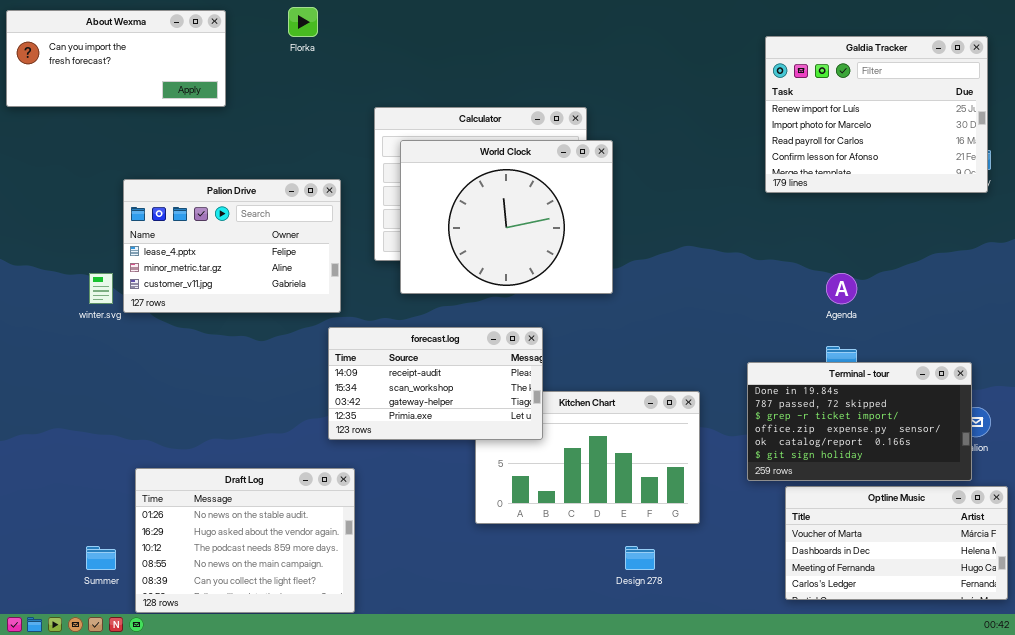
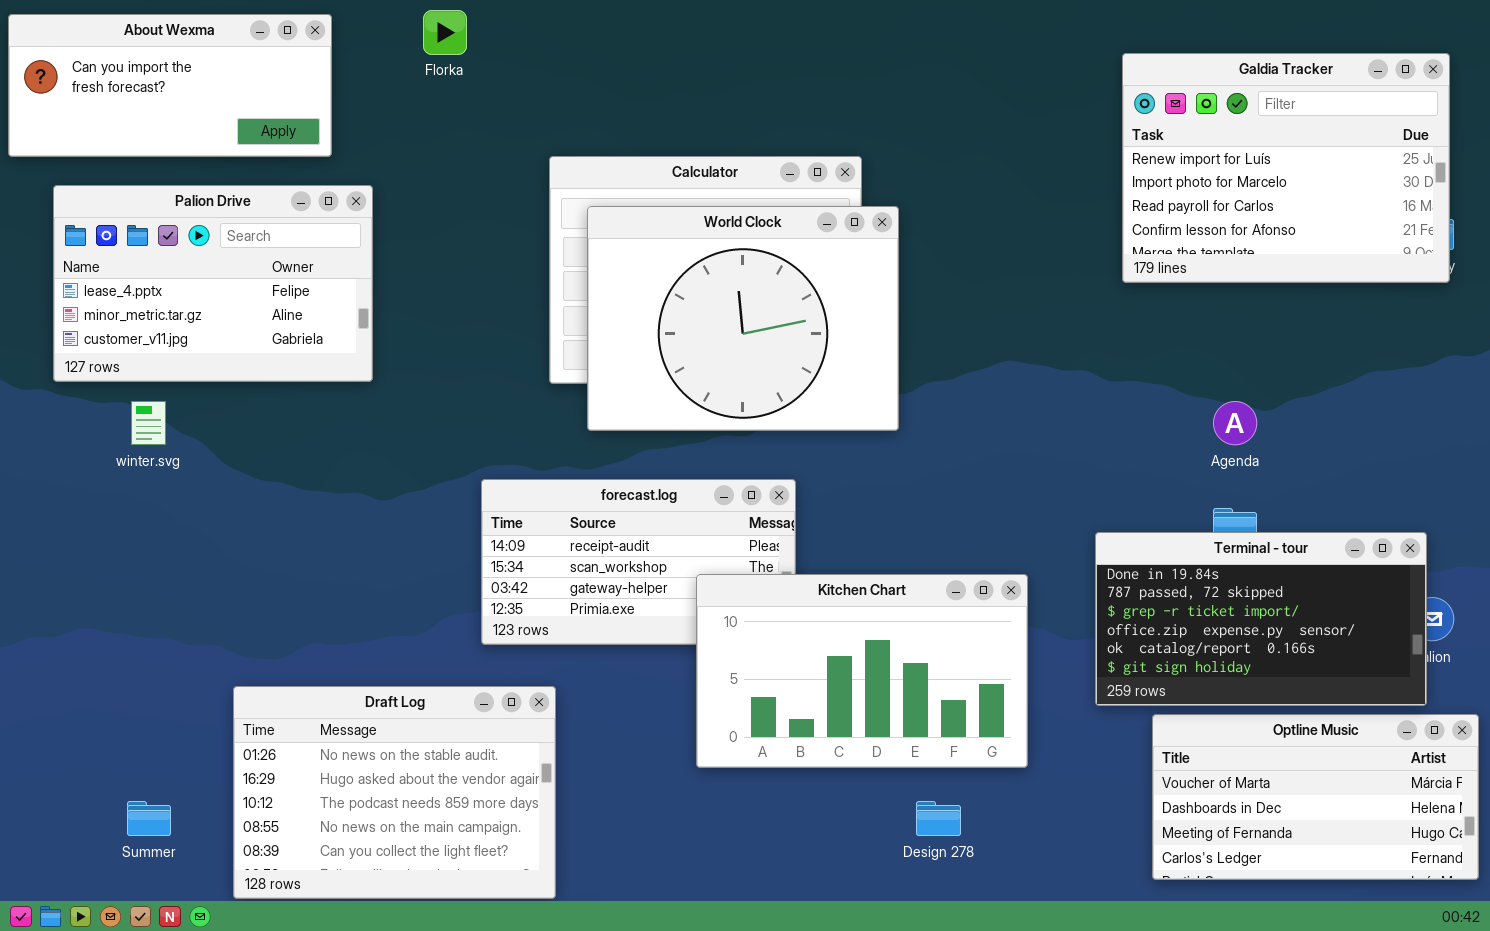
Palion Drive: [123,179,341,313] -> [53,185,373,382], moved
Kitchen Chart: [475,391,700,524] -> [696,574,1028,768], raised
Draft Log: [135,468,355,613] -> [233,686,556,899], moved

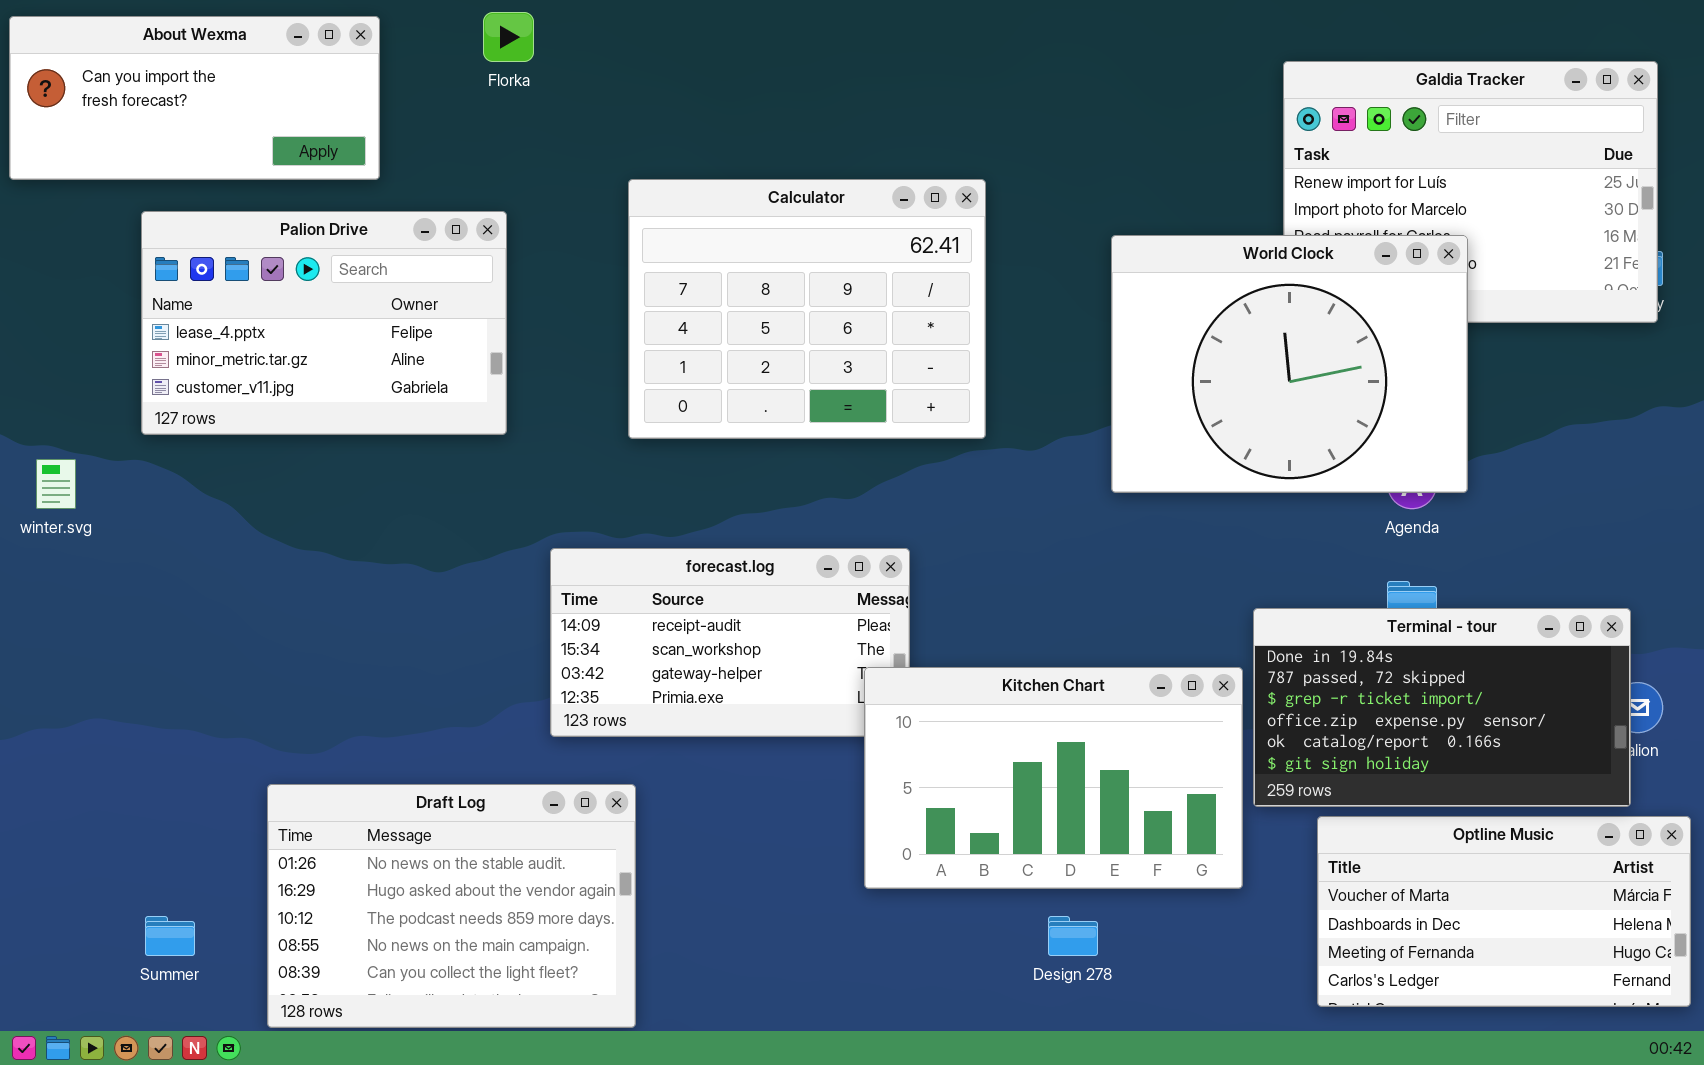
Palion Drive: [53,185,373,382] -> [141,211,507,435], moved
World Clock: [587,206,899,431] -> [1111,235,1468,493], moved
winter.svg: [131,401,166,445] -> [36,459,76,509], moved
Kitchen Chart: [696,574,1028,768] -> [864,667,1243,889], moved

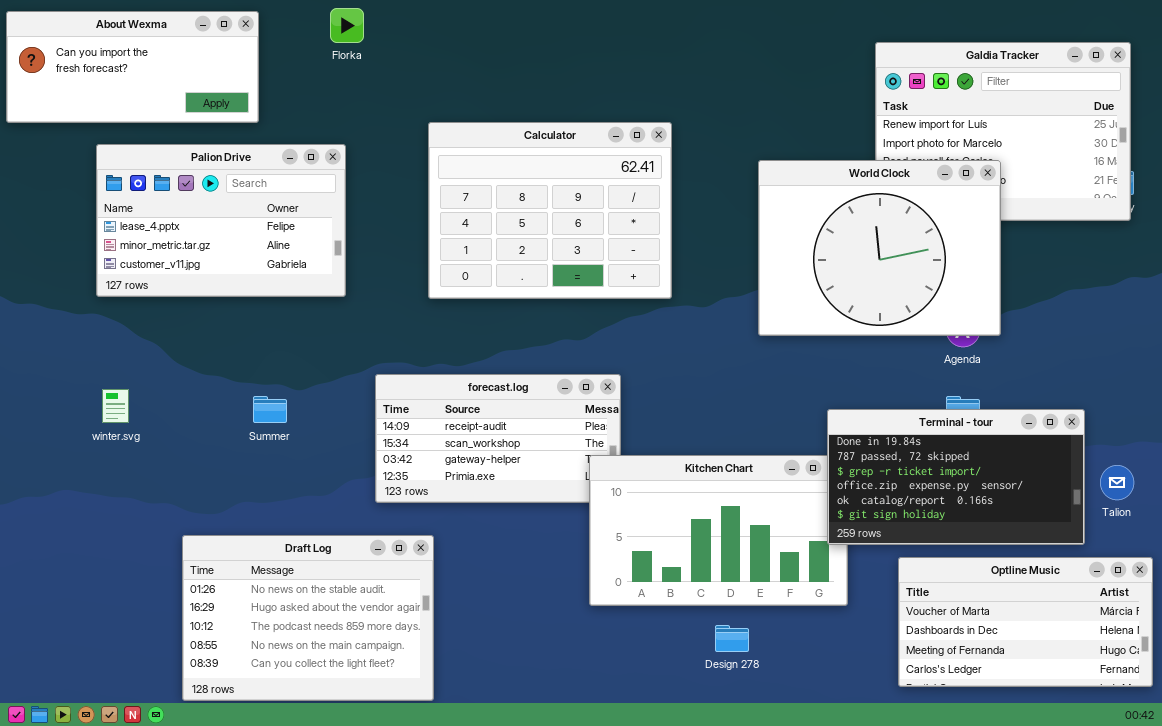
winter.svg: [36,459,76,509] -> [102,389,129,423], moved
Terminal - tour: [1253,608,1631,807] -> [827,409,1085,545], moved
Summer: [145,916,195,956] -> [253,396,287,423], moved

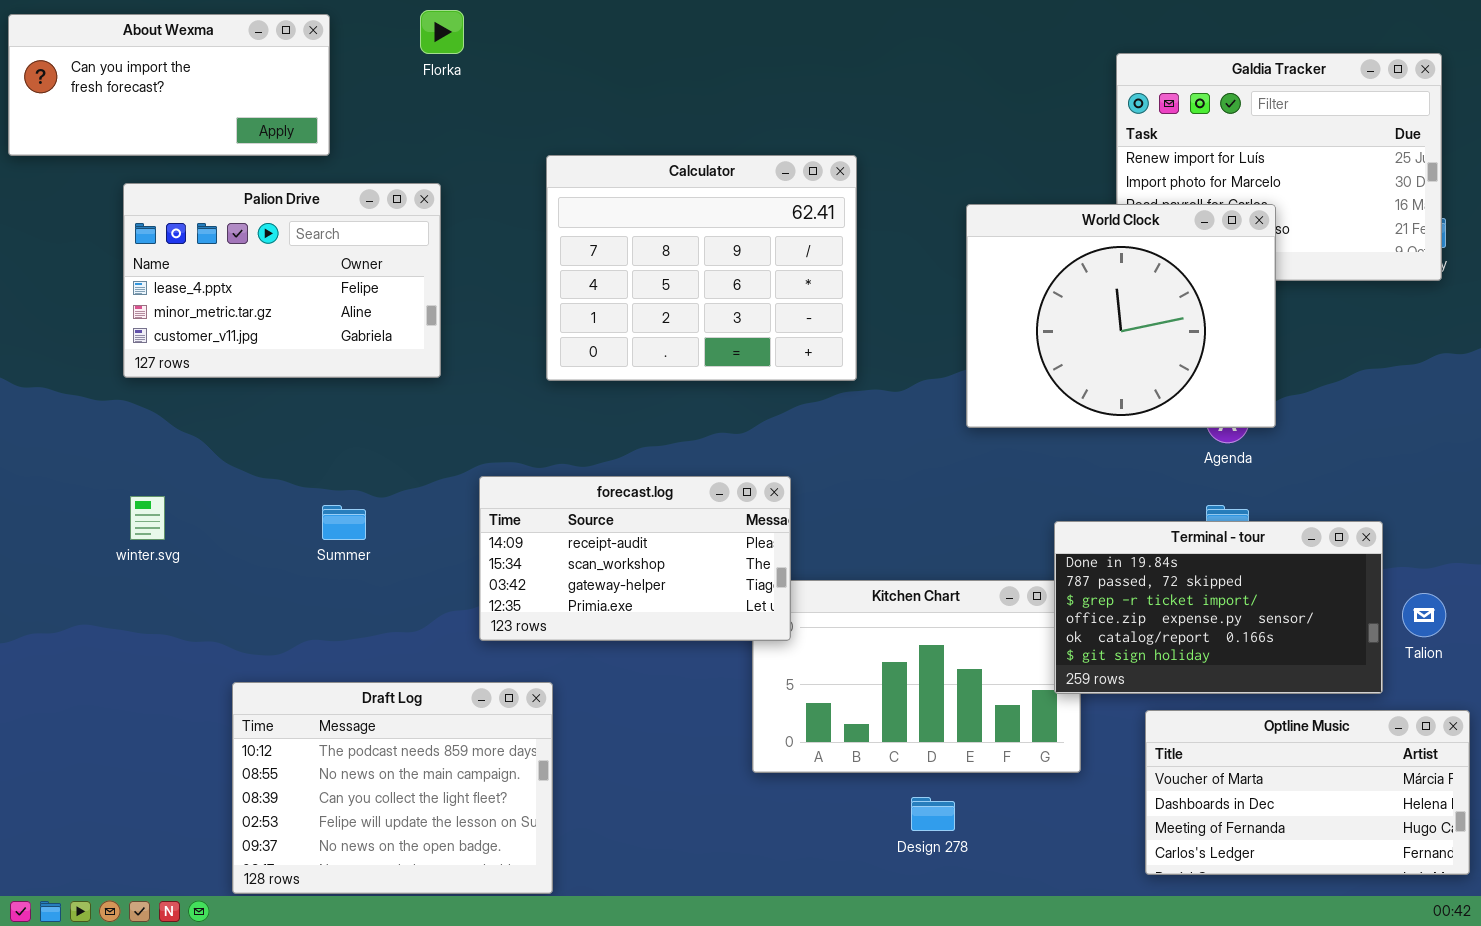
forecast.log: [375,374,621,503] -> [479,476,791,641], raised
Draft Log: [182,535,434,701] -> [232,682,553,894], scrolled down 2 rows

